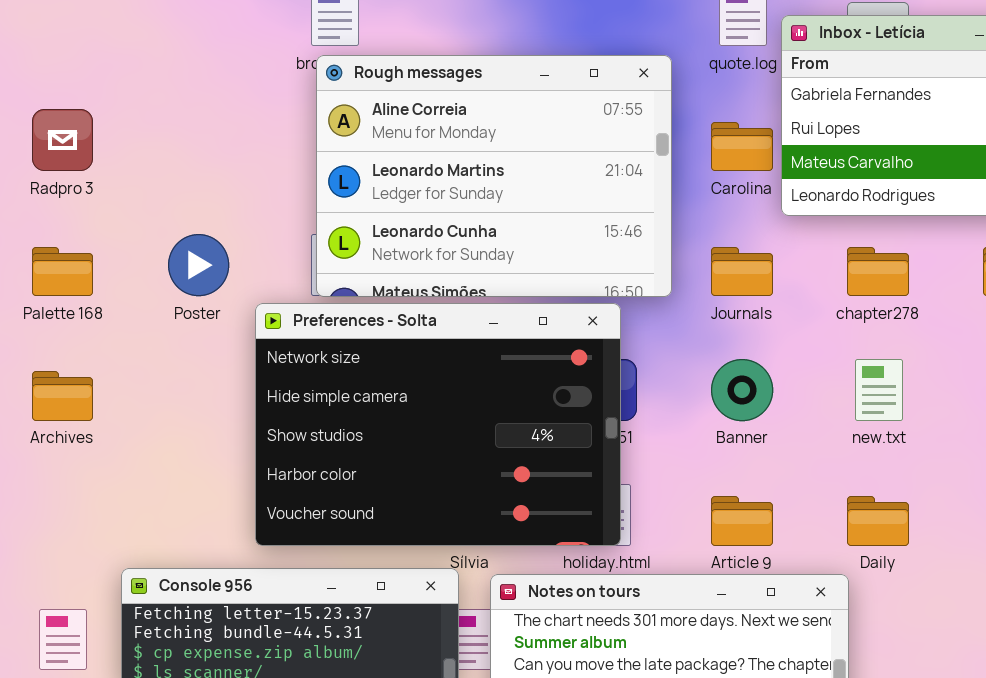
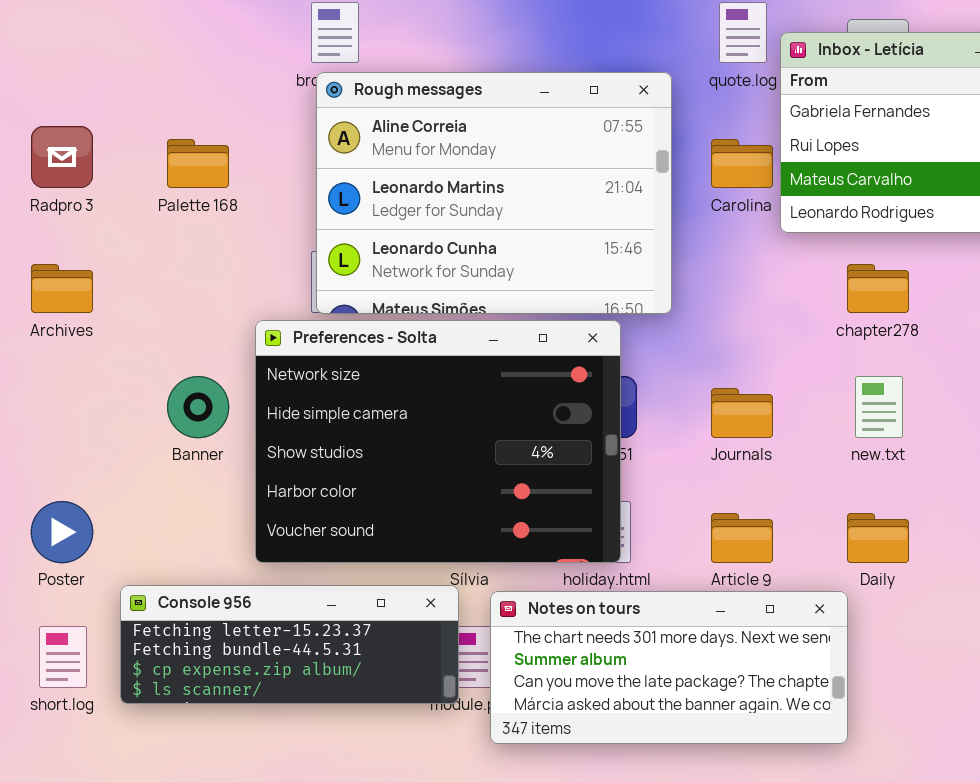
Poster: [168,234,229,296] -> [31,501,93,563], moved
Palette 168: [32,247,93,296] -> [167,139,229,188], moved
Journals: [711,247,773,296] -> [711,388,773,438], moved
Banner: [711,359,773,421] -> [167,376,229,438], moved
Archives: [32,371,93,421] -> [31,264,93,313], moved

